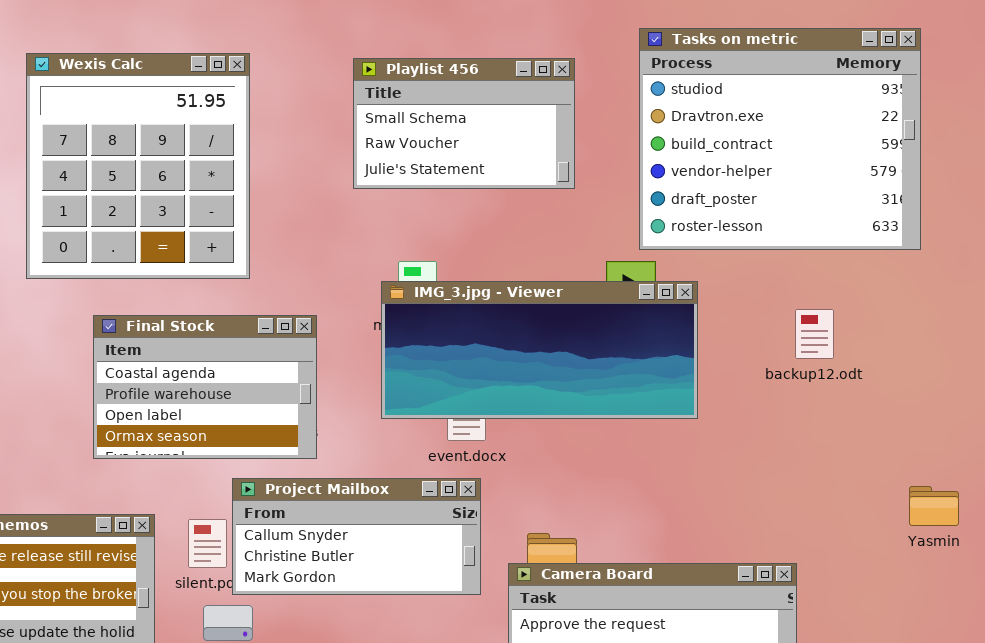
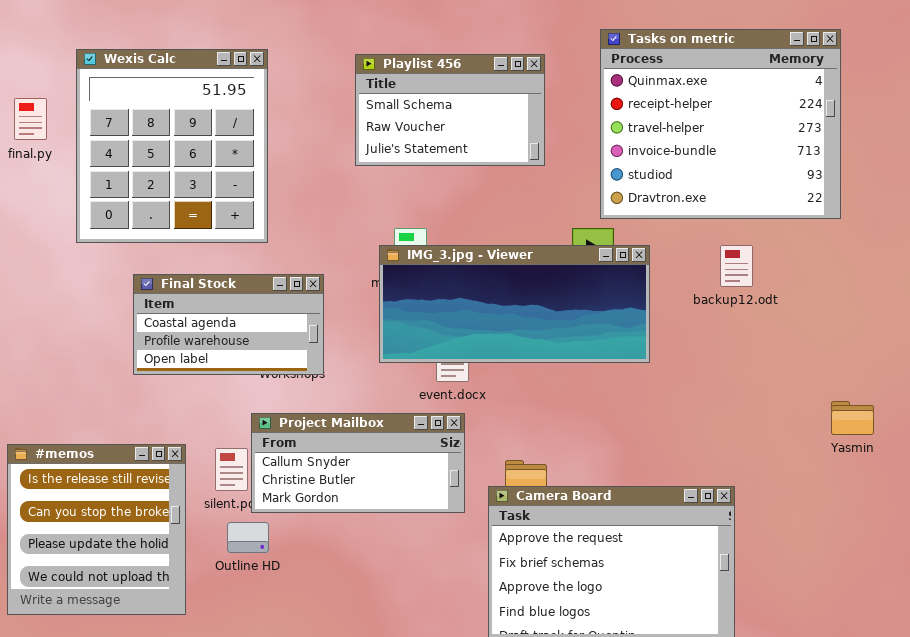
Tasks on metric: [639,28,921,250] -> [600,29,841,219], scrolled up 4 rows
backup12.odt: [795,309,834,359] -> [720,245,753,287], moved
Final Stock: [93,315,317,459] -> [133,274,324,375], resized
Yasmin: [909,486,959,526] -> [831,401,874,435], moved

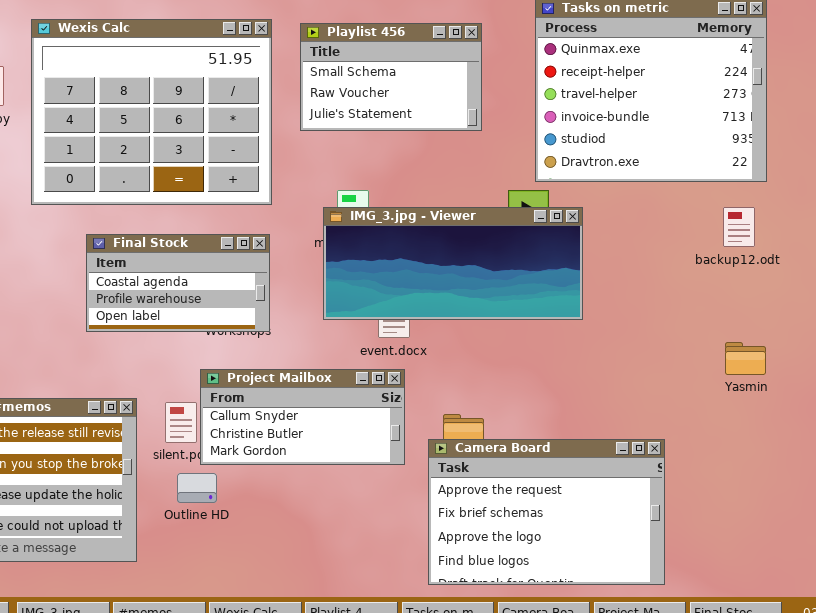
Wexis Calc: [76,49,268,243] -> [31,19,272,205], resized
backup12.odt: [720,245,753,287] -> [723,207,755,247], moved
Yasmin: [831,401,874,435] -> [725,342,766,375], moved

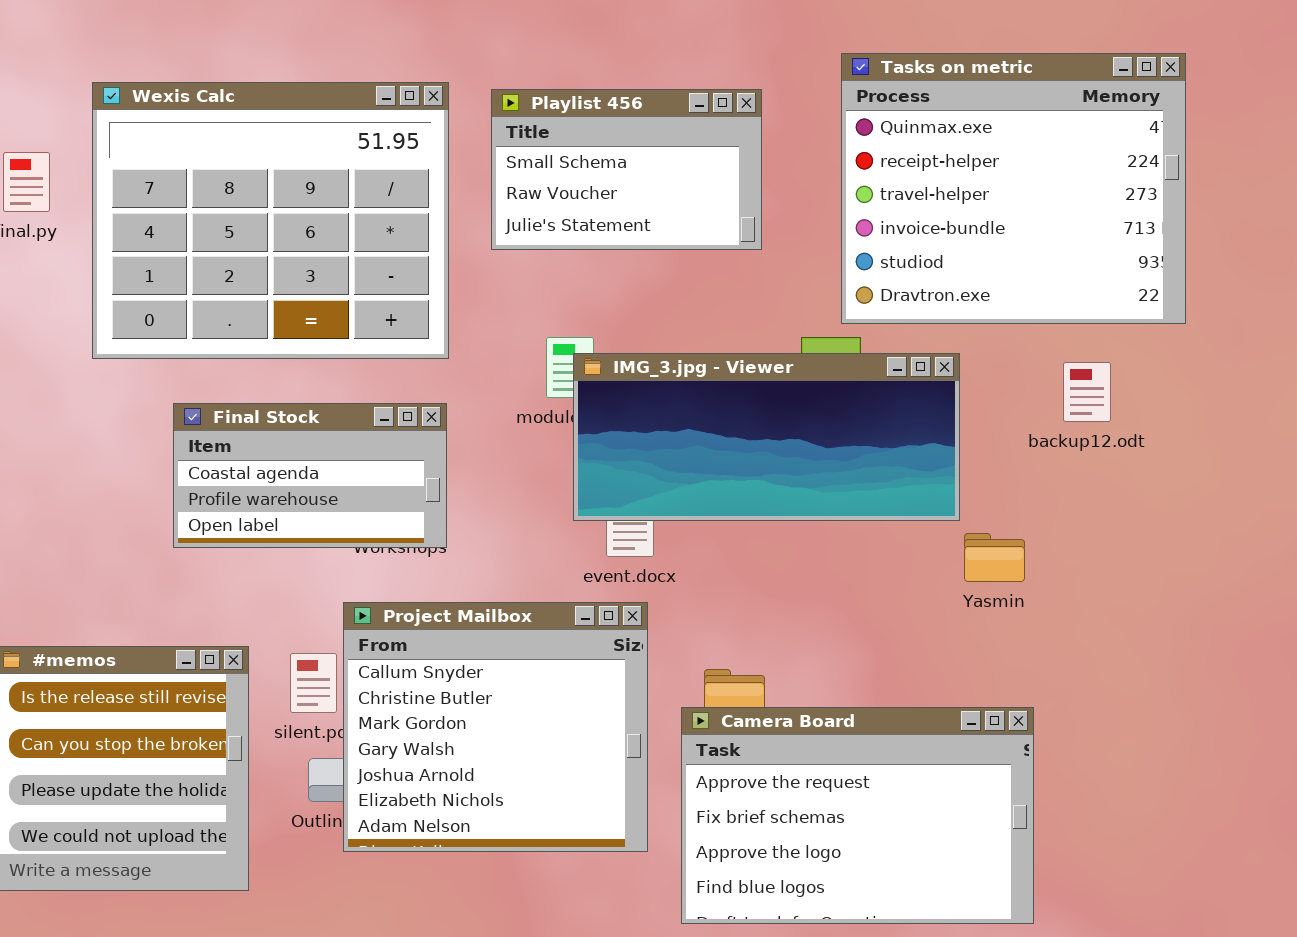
IMG_3.jpg - Viewer: [323,207,583,320] -> [573,353,960,521], moved
backup12.odt: [723,207,755,247] -> [1063,362,1111,422], moved
Yasmin: [725,342,766,375] -> [964,533,1025,582], moved
Project Mailbox: [200,369,405,465] -> [343,602,648,852], resized

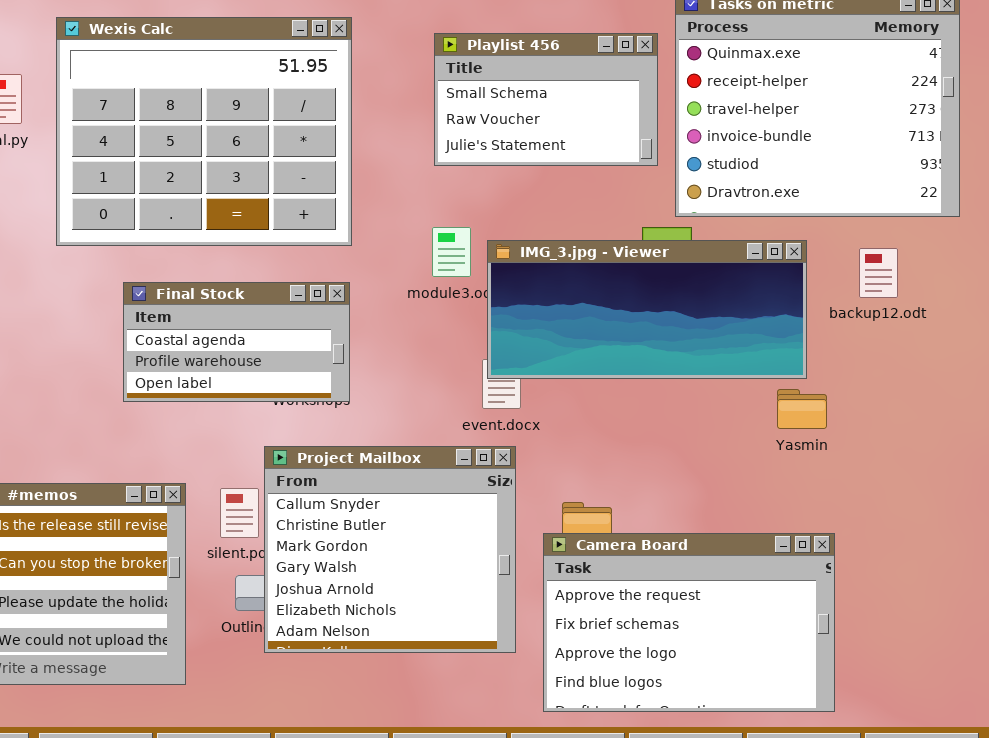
Playlist 456: [491,89,762,250] -> [434,33,658,166], moved
IMG_3.jpg - Viewer: [573,353,960,521] -> [487,240,807,379], moved

